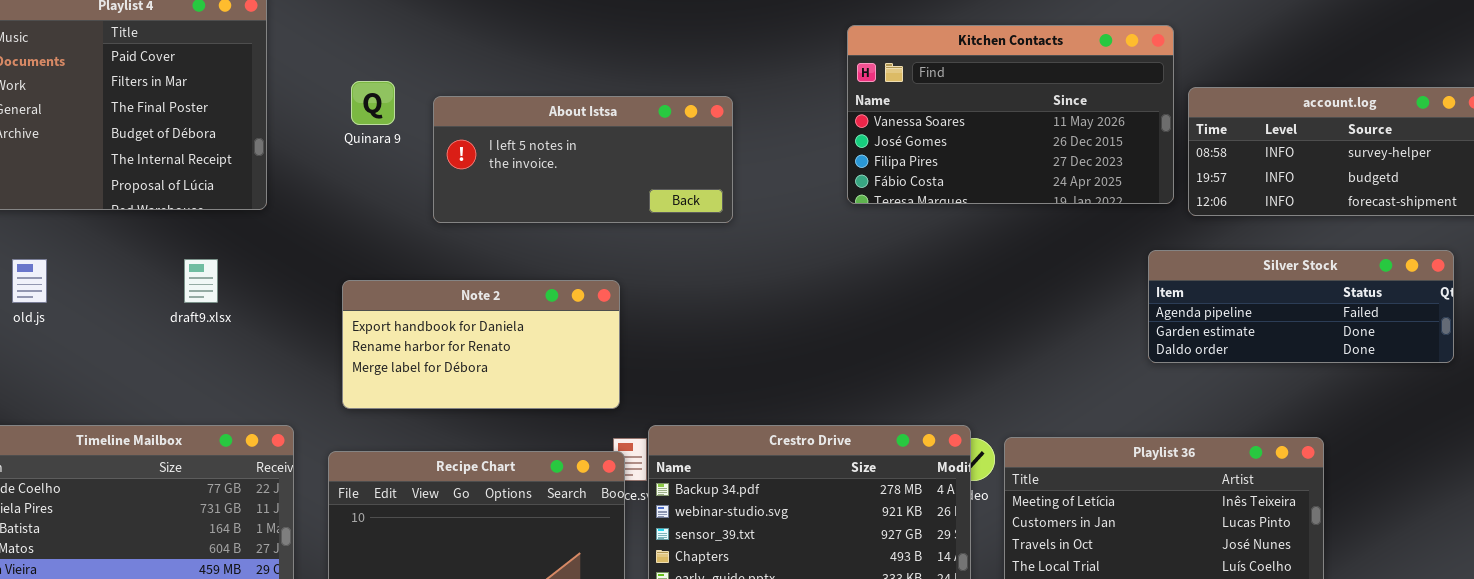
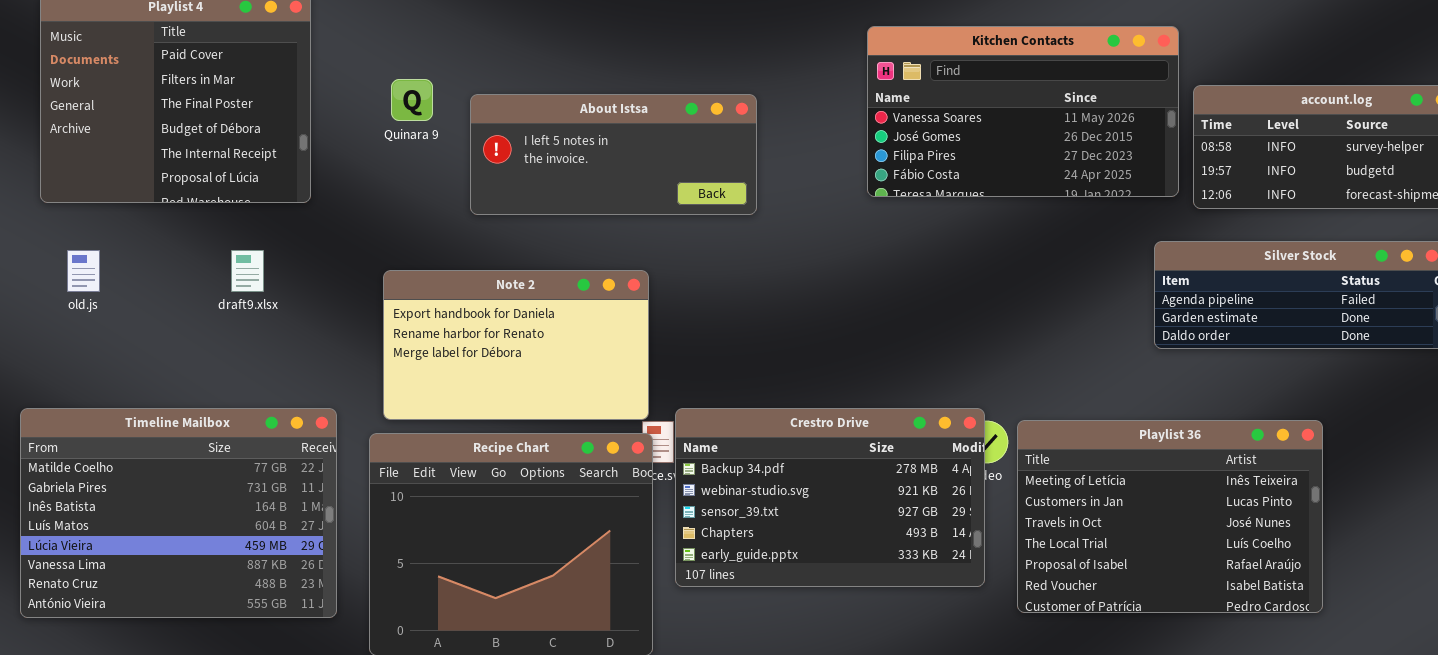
Note 2: [342,280,620,409] -> [383,270,649,420], resized

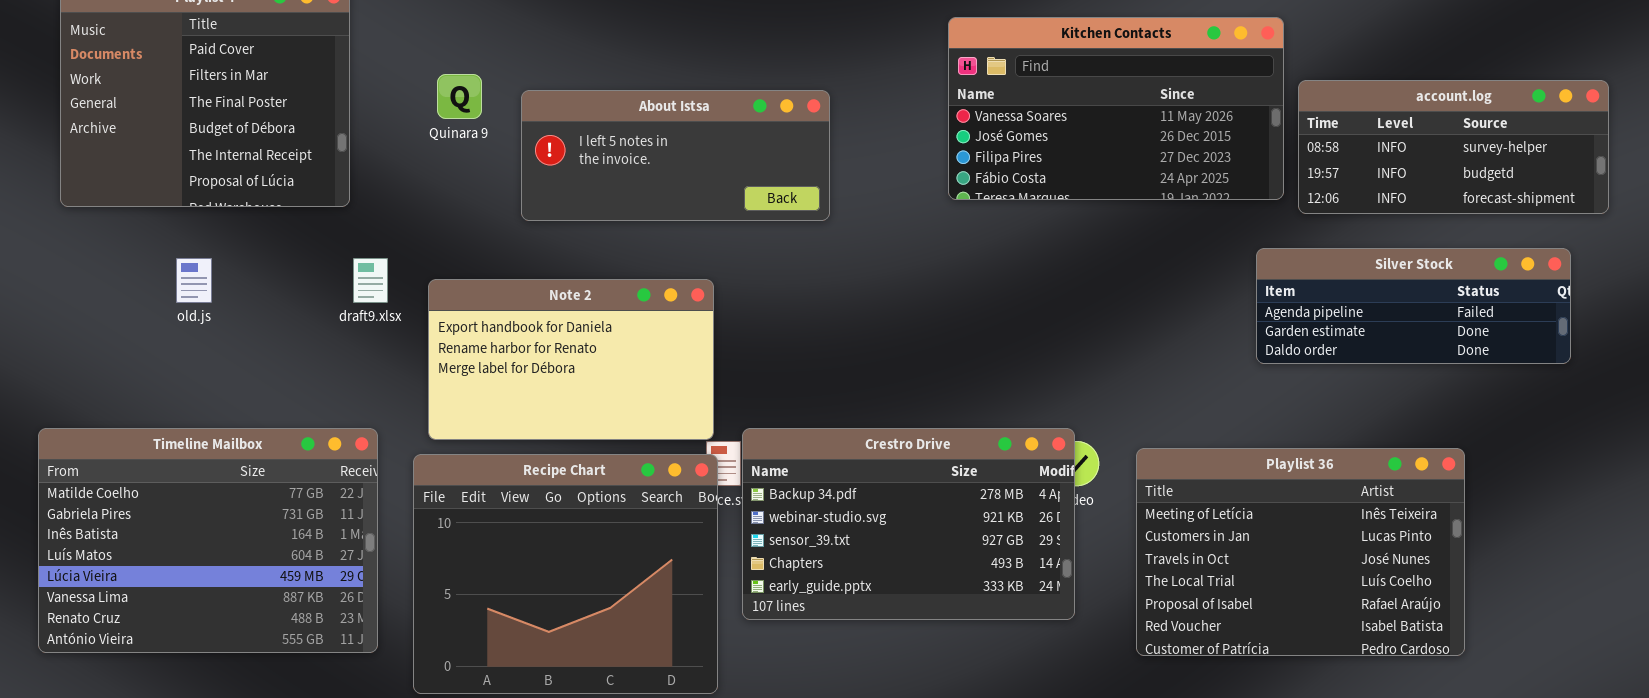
old.js: [67,250,100,292] -> [176,258,212,303], moved
draft9.xlsx: [231,250,264,292] -> [353,258,388,303], moved
Playlist 36: [1017,420,1323,613] -> [1136,448,1465,656], moved

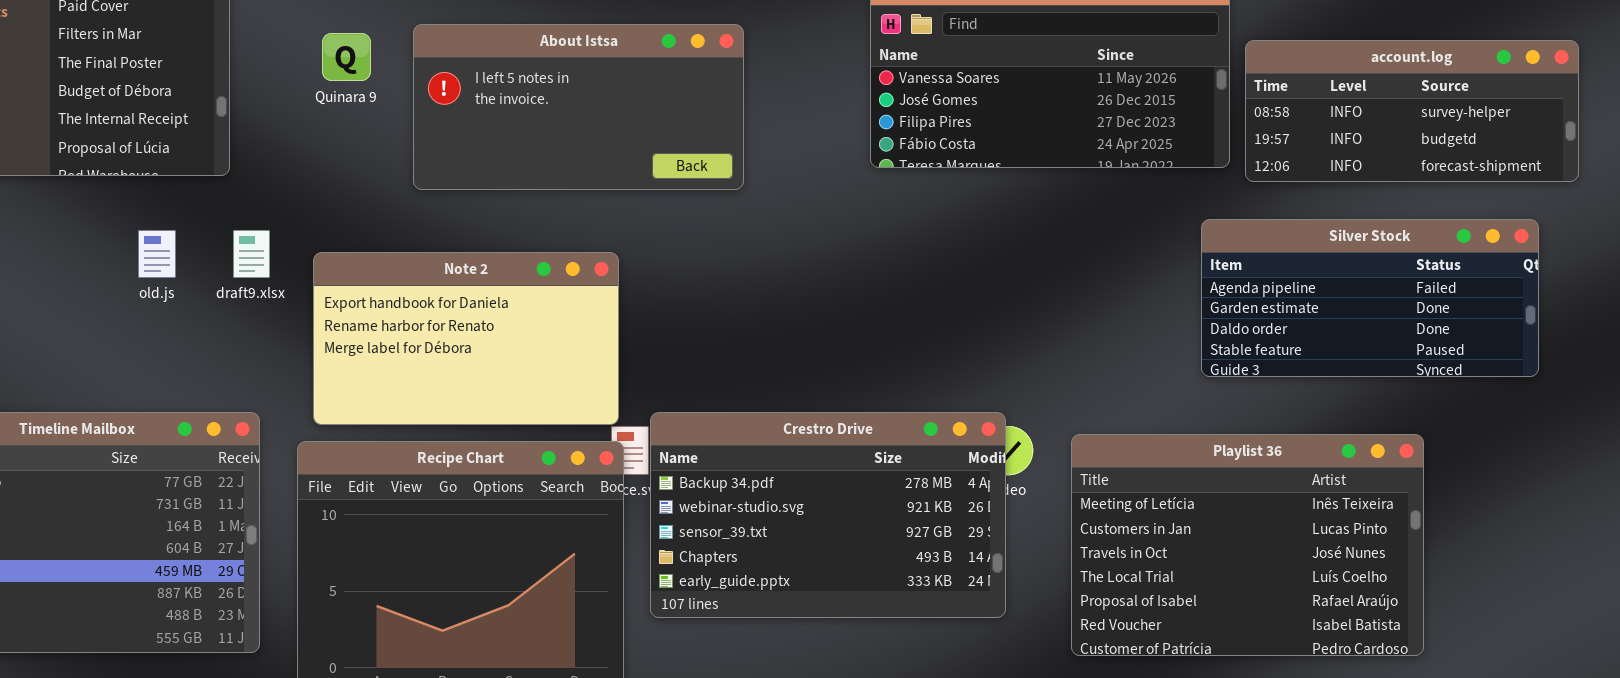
About Istsa: [521,90,830,221] -> [413,24,744,190], resized
Silver Stock: [1256,248,1571,364] -> [1201,219,1539,377], resized
old.js: [176,258,212,303] -> [138,230,176,278], moved

